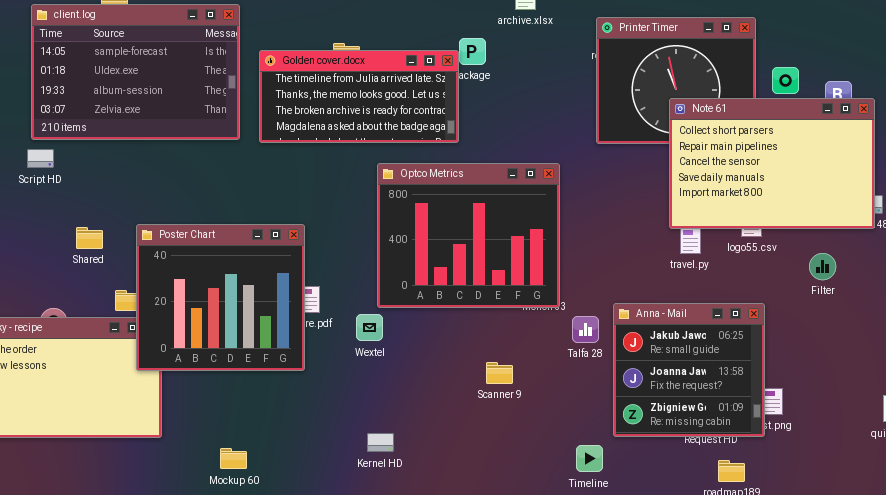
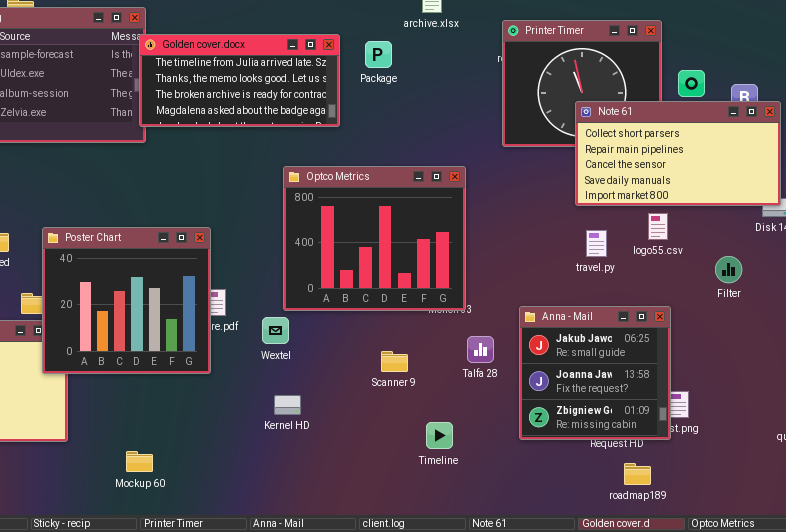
Golden cover.docx: [259,50,459,143] -> [139,34,340,127], moved
Note 61: [669,98,875,229] -> [575,101,781,206], resized
Talfa 28: [572,316,599,343] -> [467,336,494,363], moved
Scanner 9: [486,362,513,384] -> [381,351,408,372], moved
Kernel HD: [367,433,394,452] -> [274,395,301,415], moved
Timeline: [576,445,603,472] -> [426,422,453,449], moved

